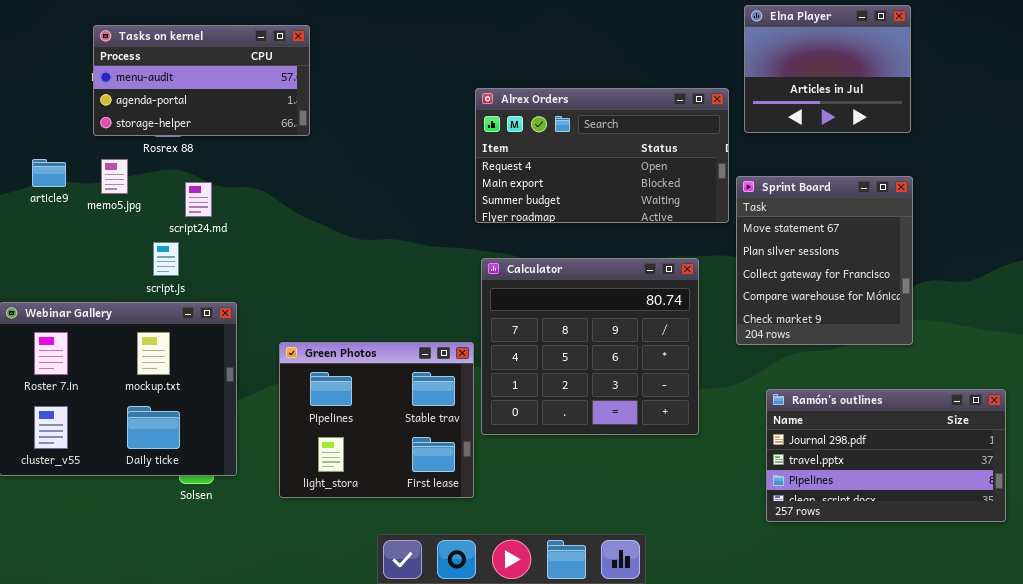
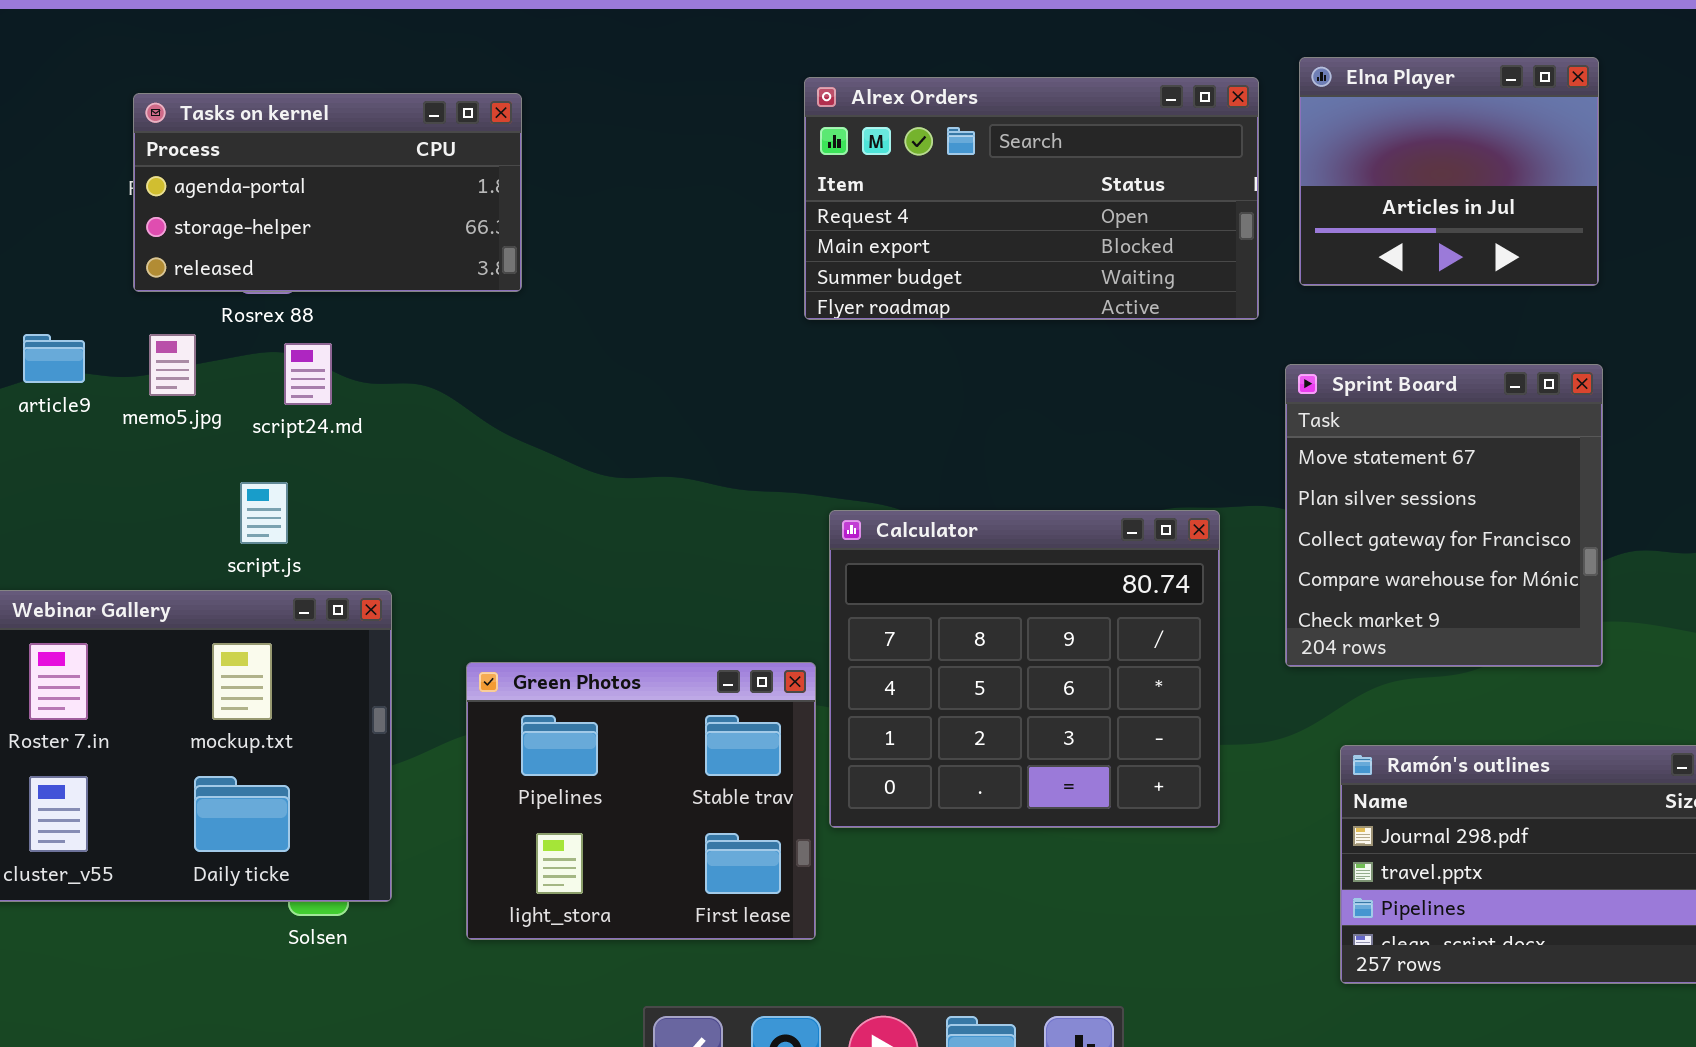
Tasks on kernel: [93,25,310,136] -> [133,93,522,292], scrolled down 1 row
Alrex Orders: [475,88,729,223] -> [804,77,1259,320], moved
script24.md: [185,182,212,217] -> [284,343,332,405], moved

